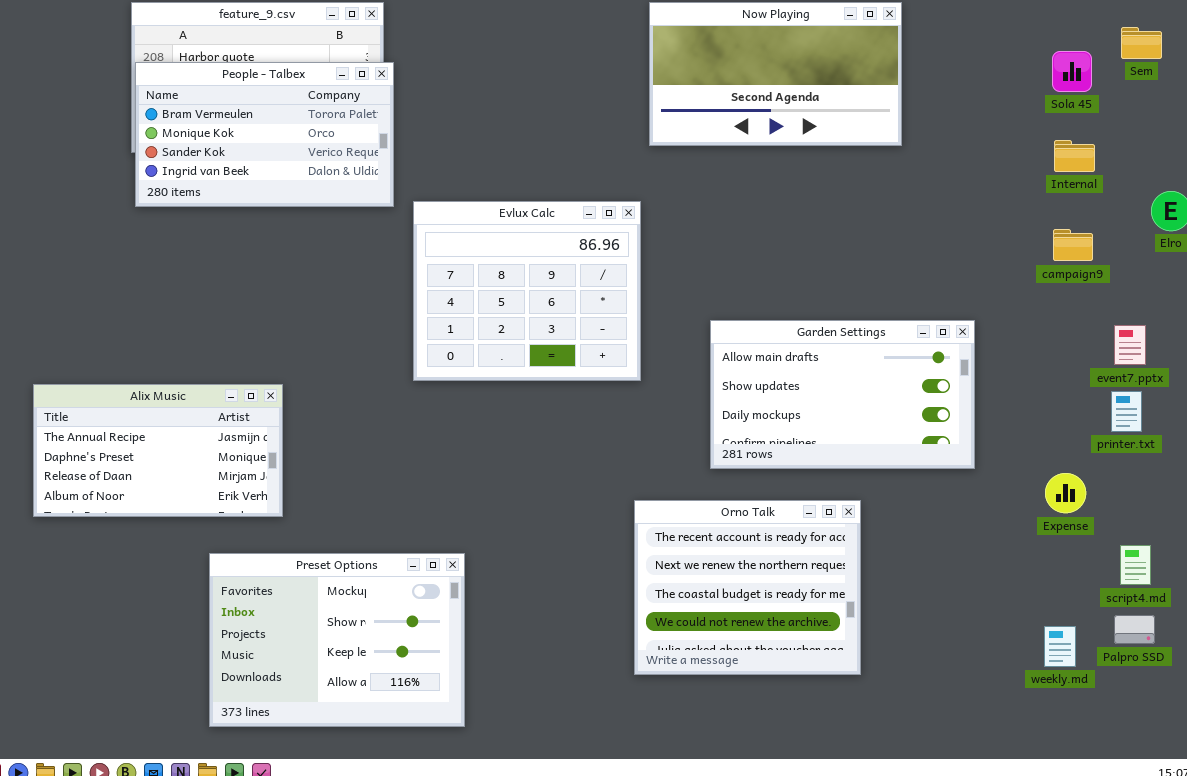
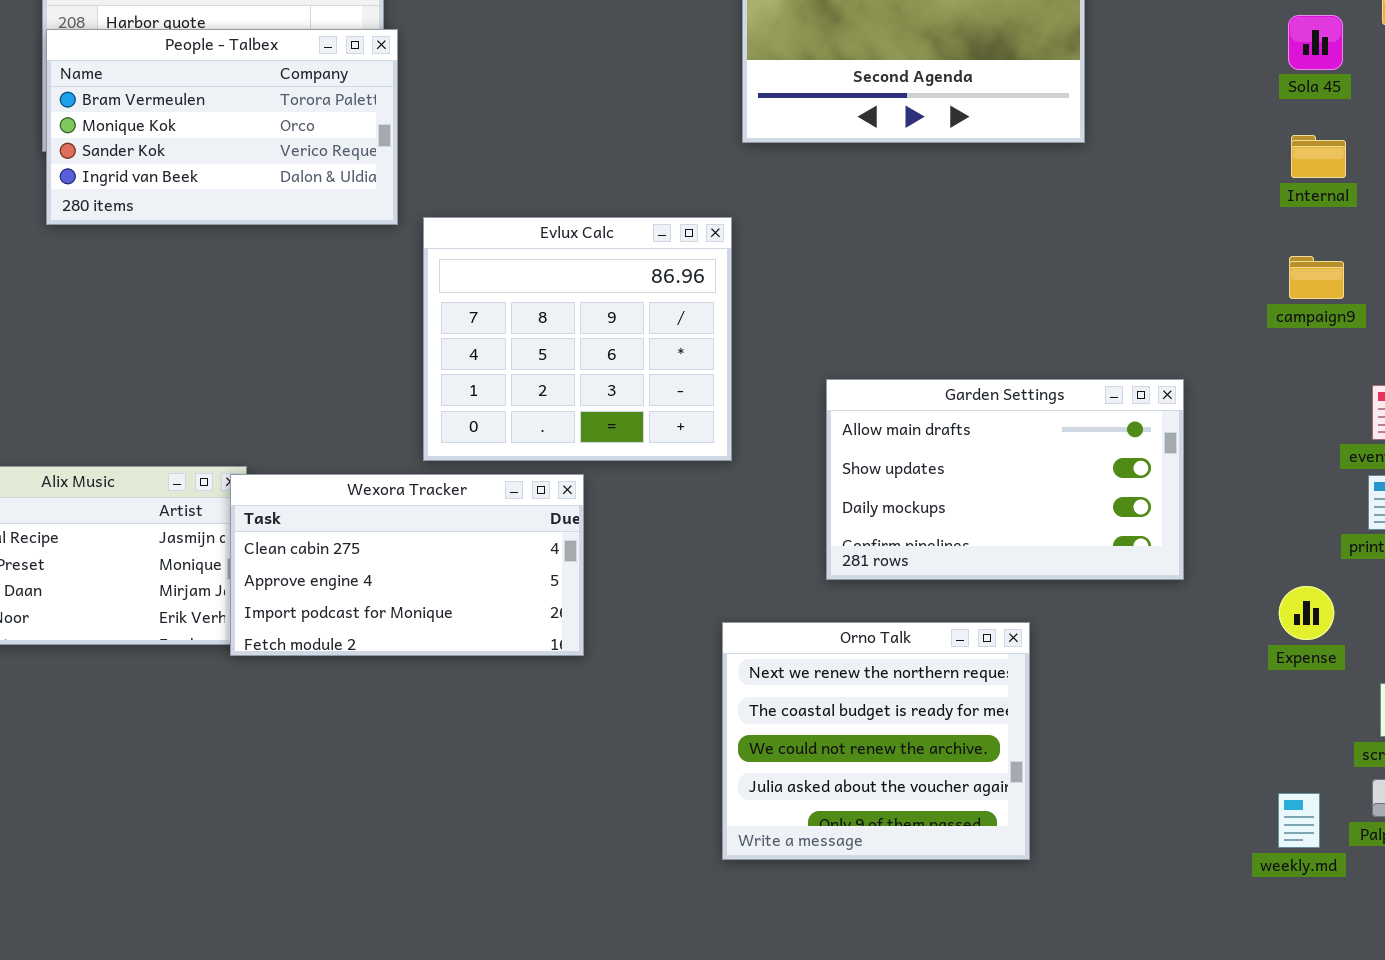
Wexora Tracker: none -> [230,474,584,656], opened
Orno Talk: [634,500,861,675] -> [722,622,1030,860], scrolled down 1 row
Preset Options: [209,553,465,727] -> none, closed

